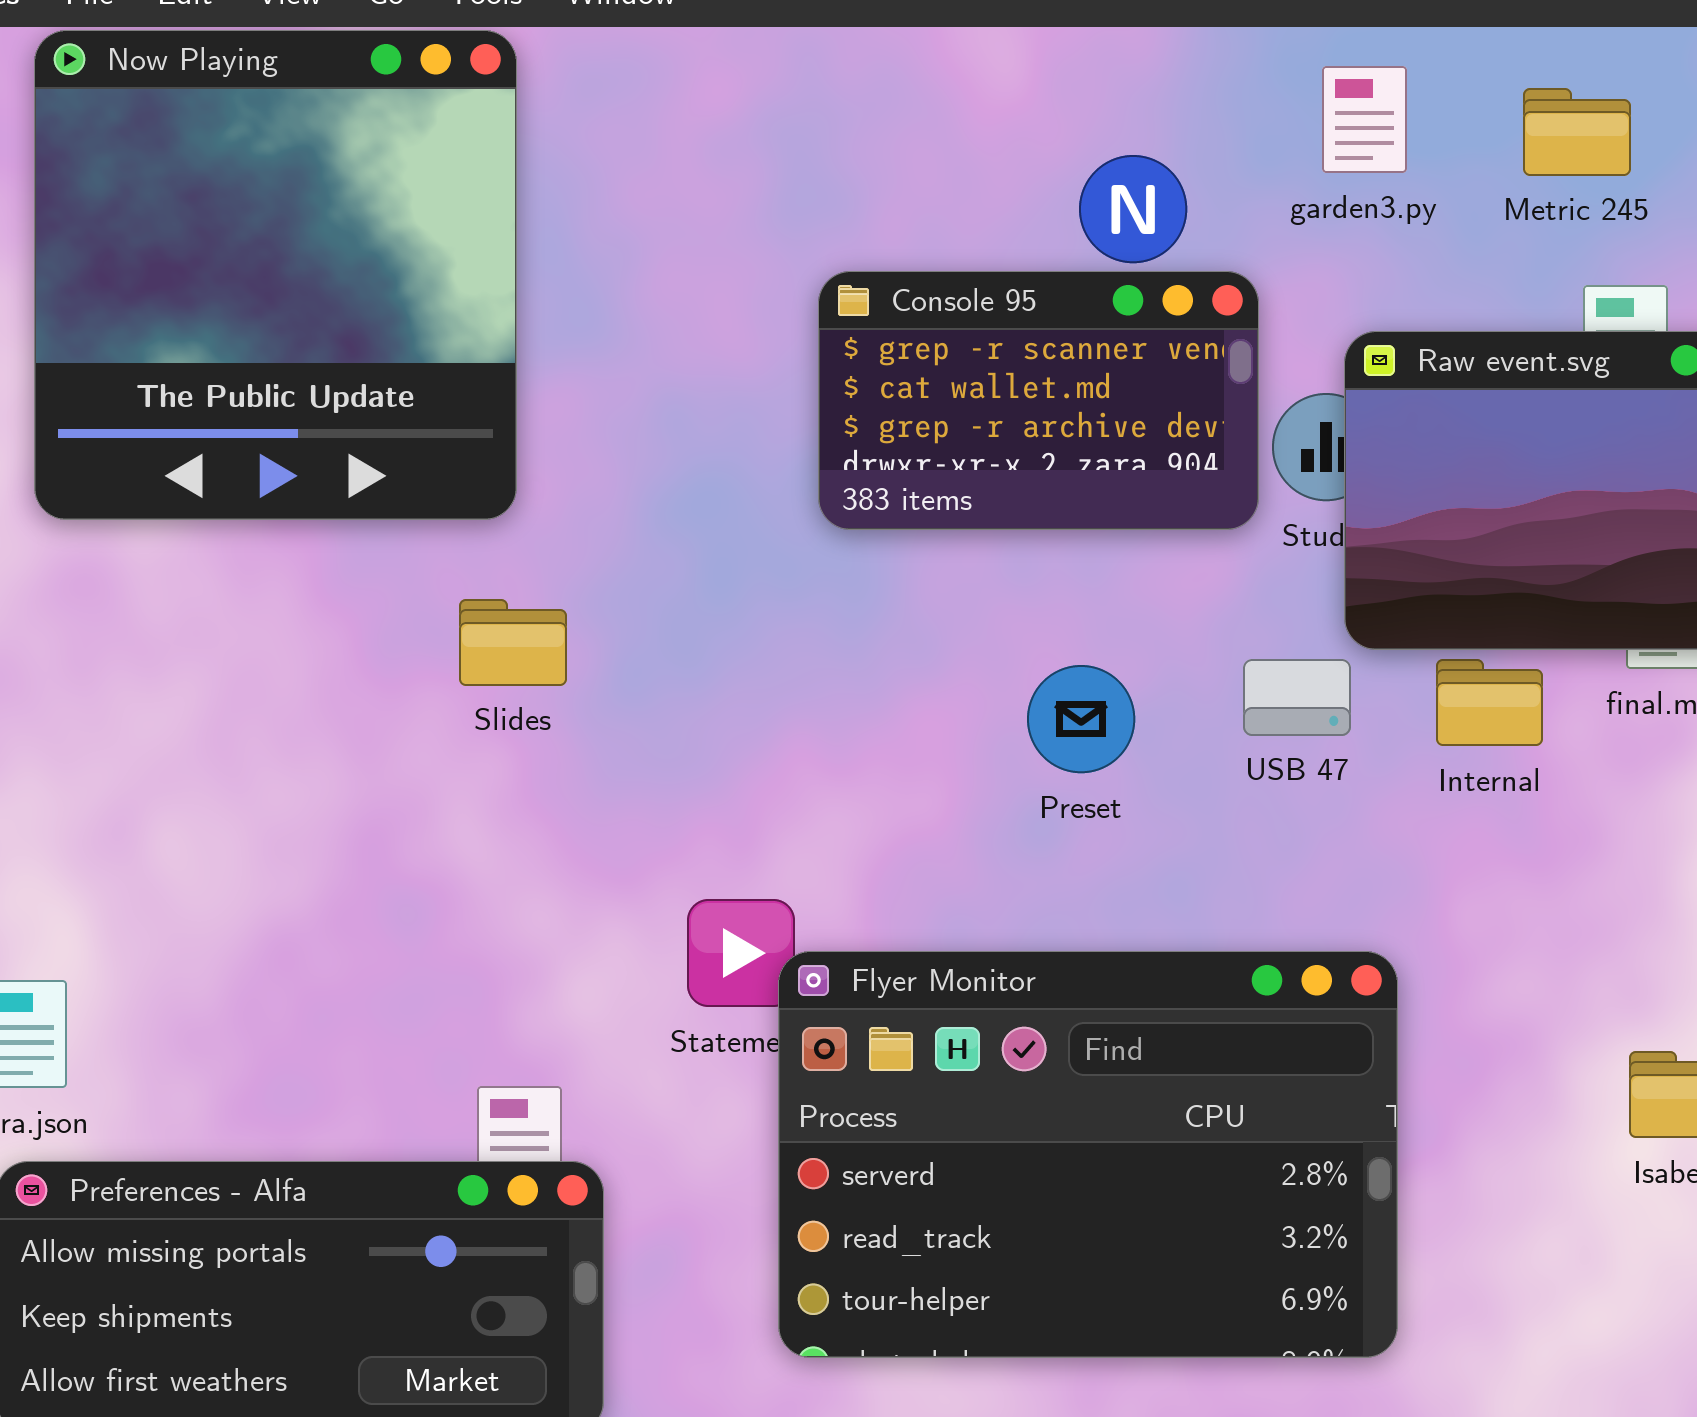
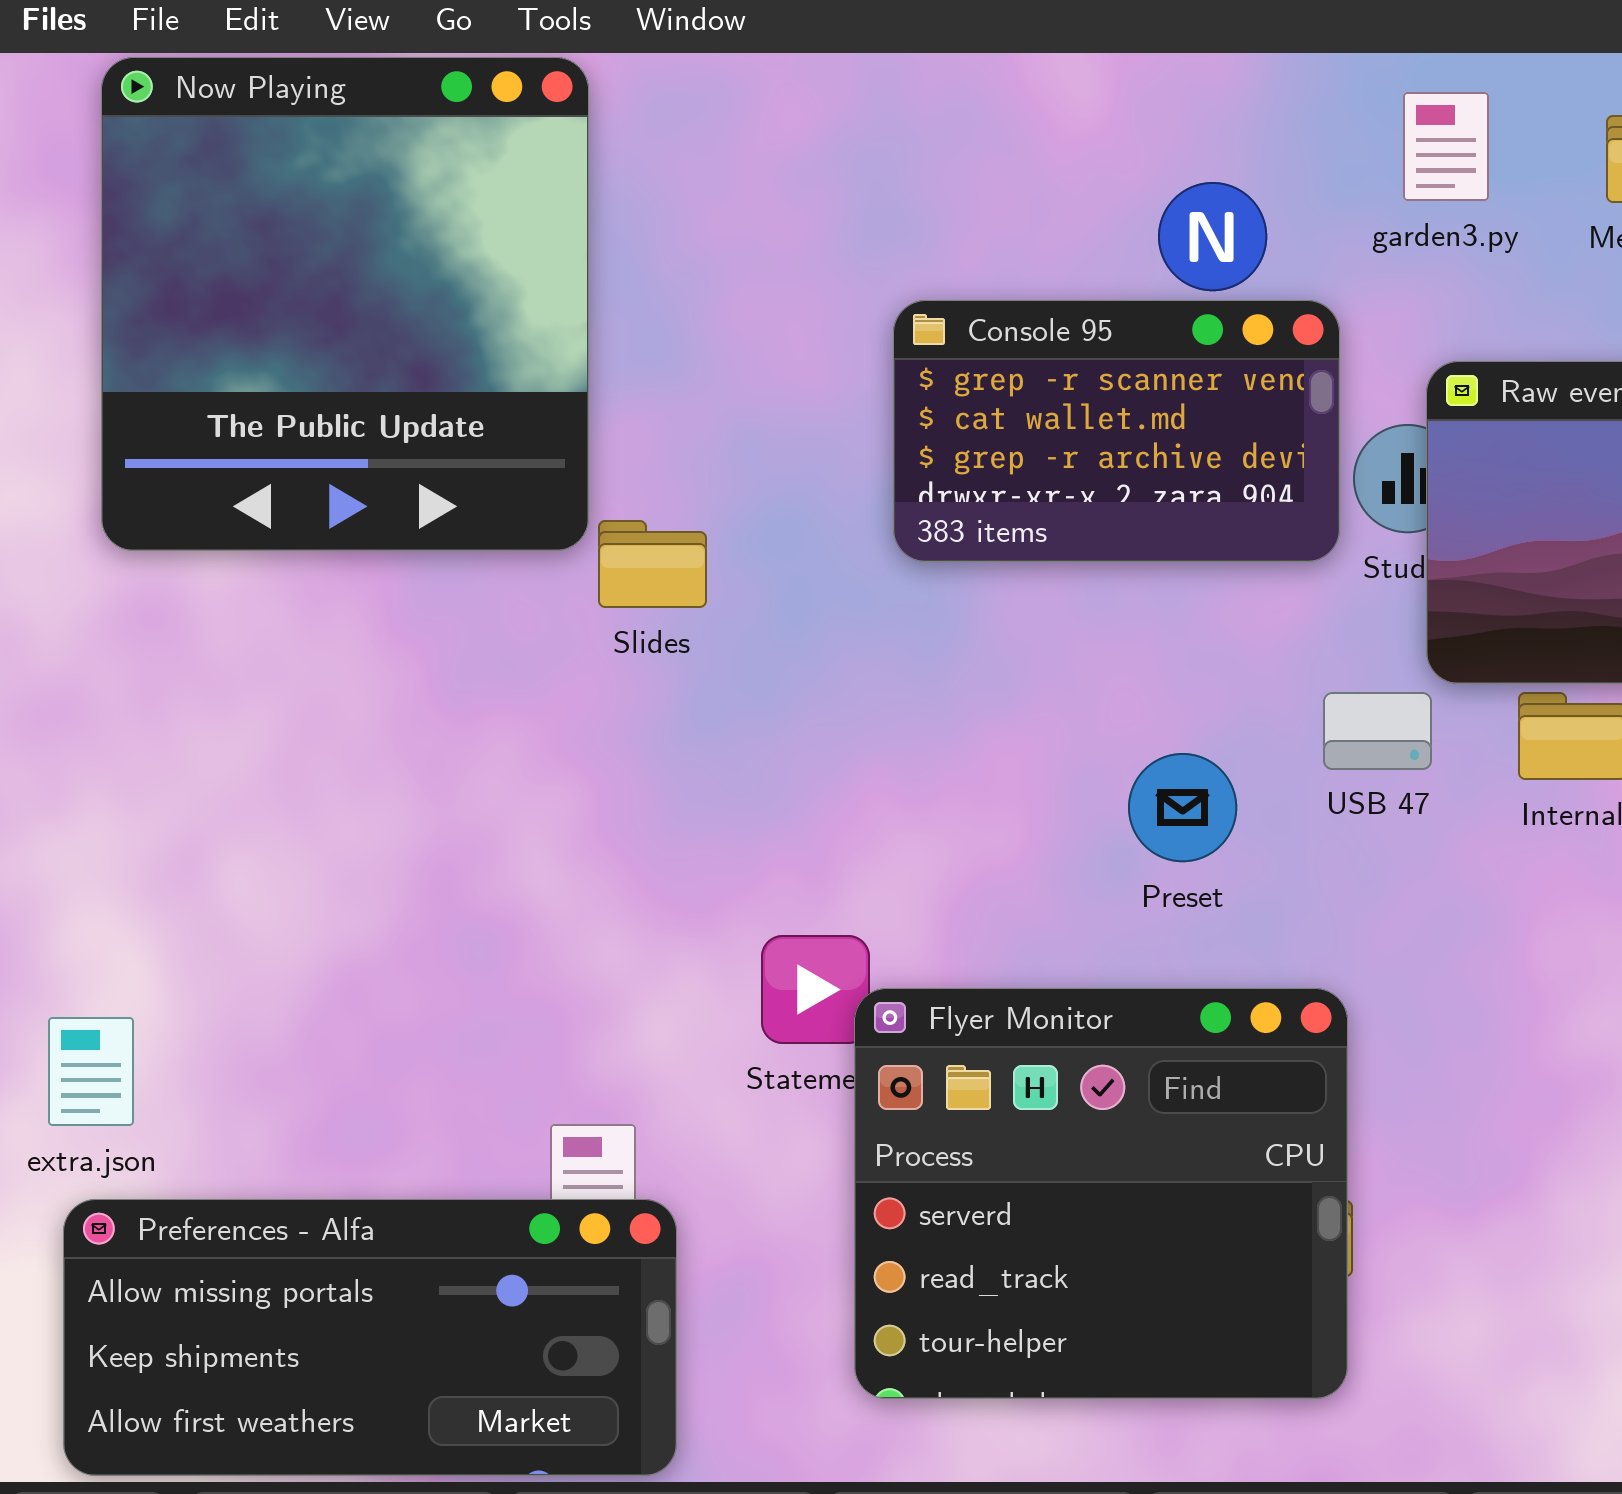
Slides: [459,599,567,686] -> [598,520,707,608], moved
Preset: [1027,665,1135,773] -> [1128,753,1237,862], moved
Flyer Monitor: [778,951,1398,1358] -> [854,988,1348,1399], resized

